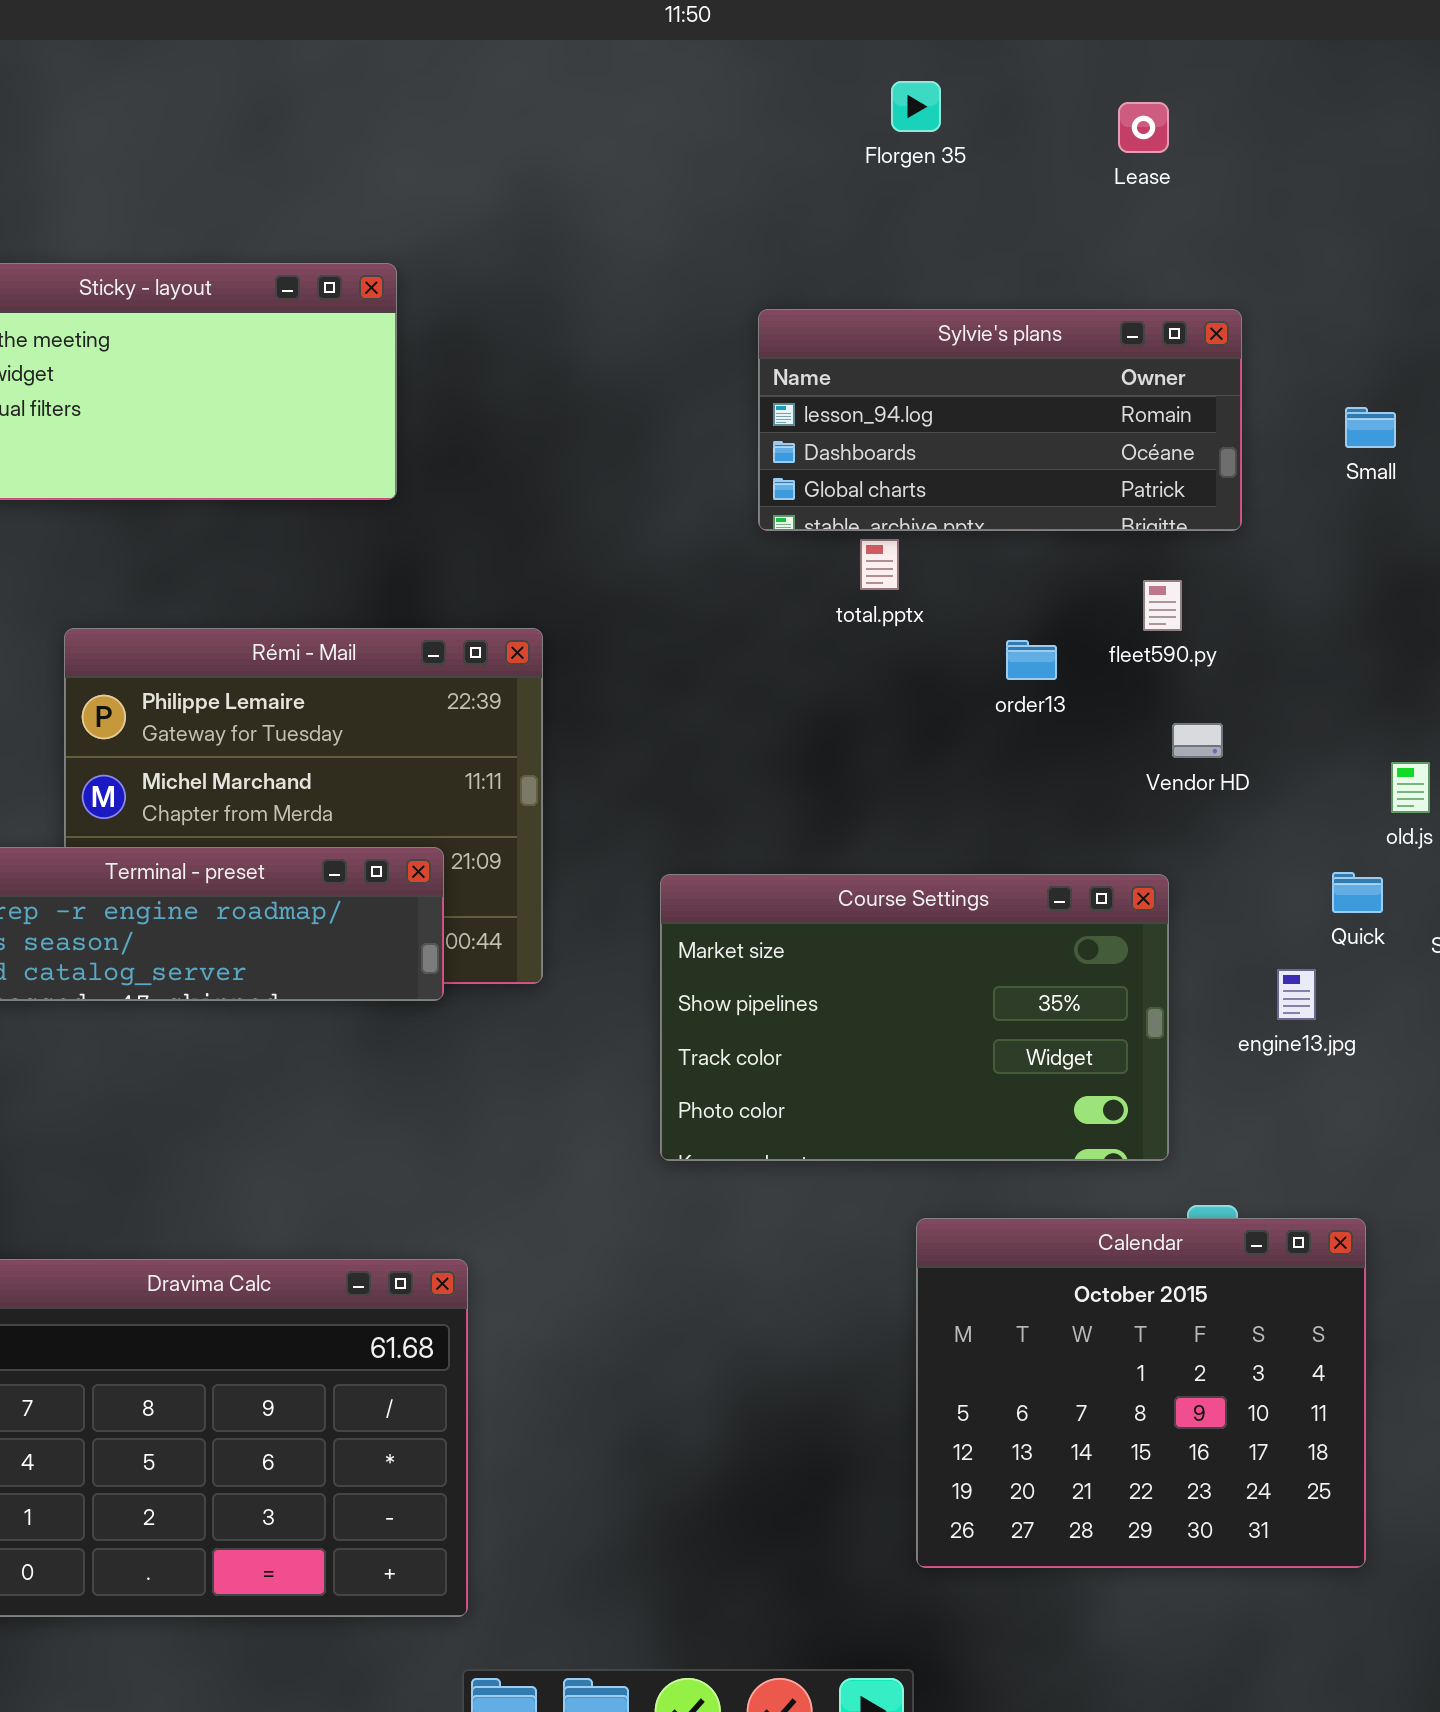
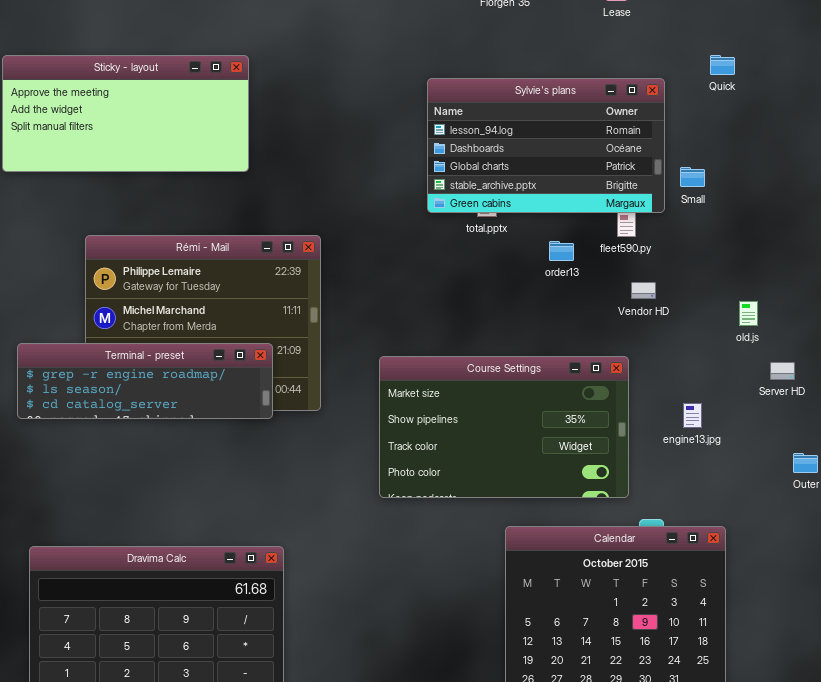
Sylvie's plans: [758,309,1242,531] -> [427,78,665,213], resized
Small: [1345,407,1396,448] -> [680,167,705,187], moved
Quick: [1332,872,1383,913] -> [710,55,735,75], moved

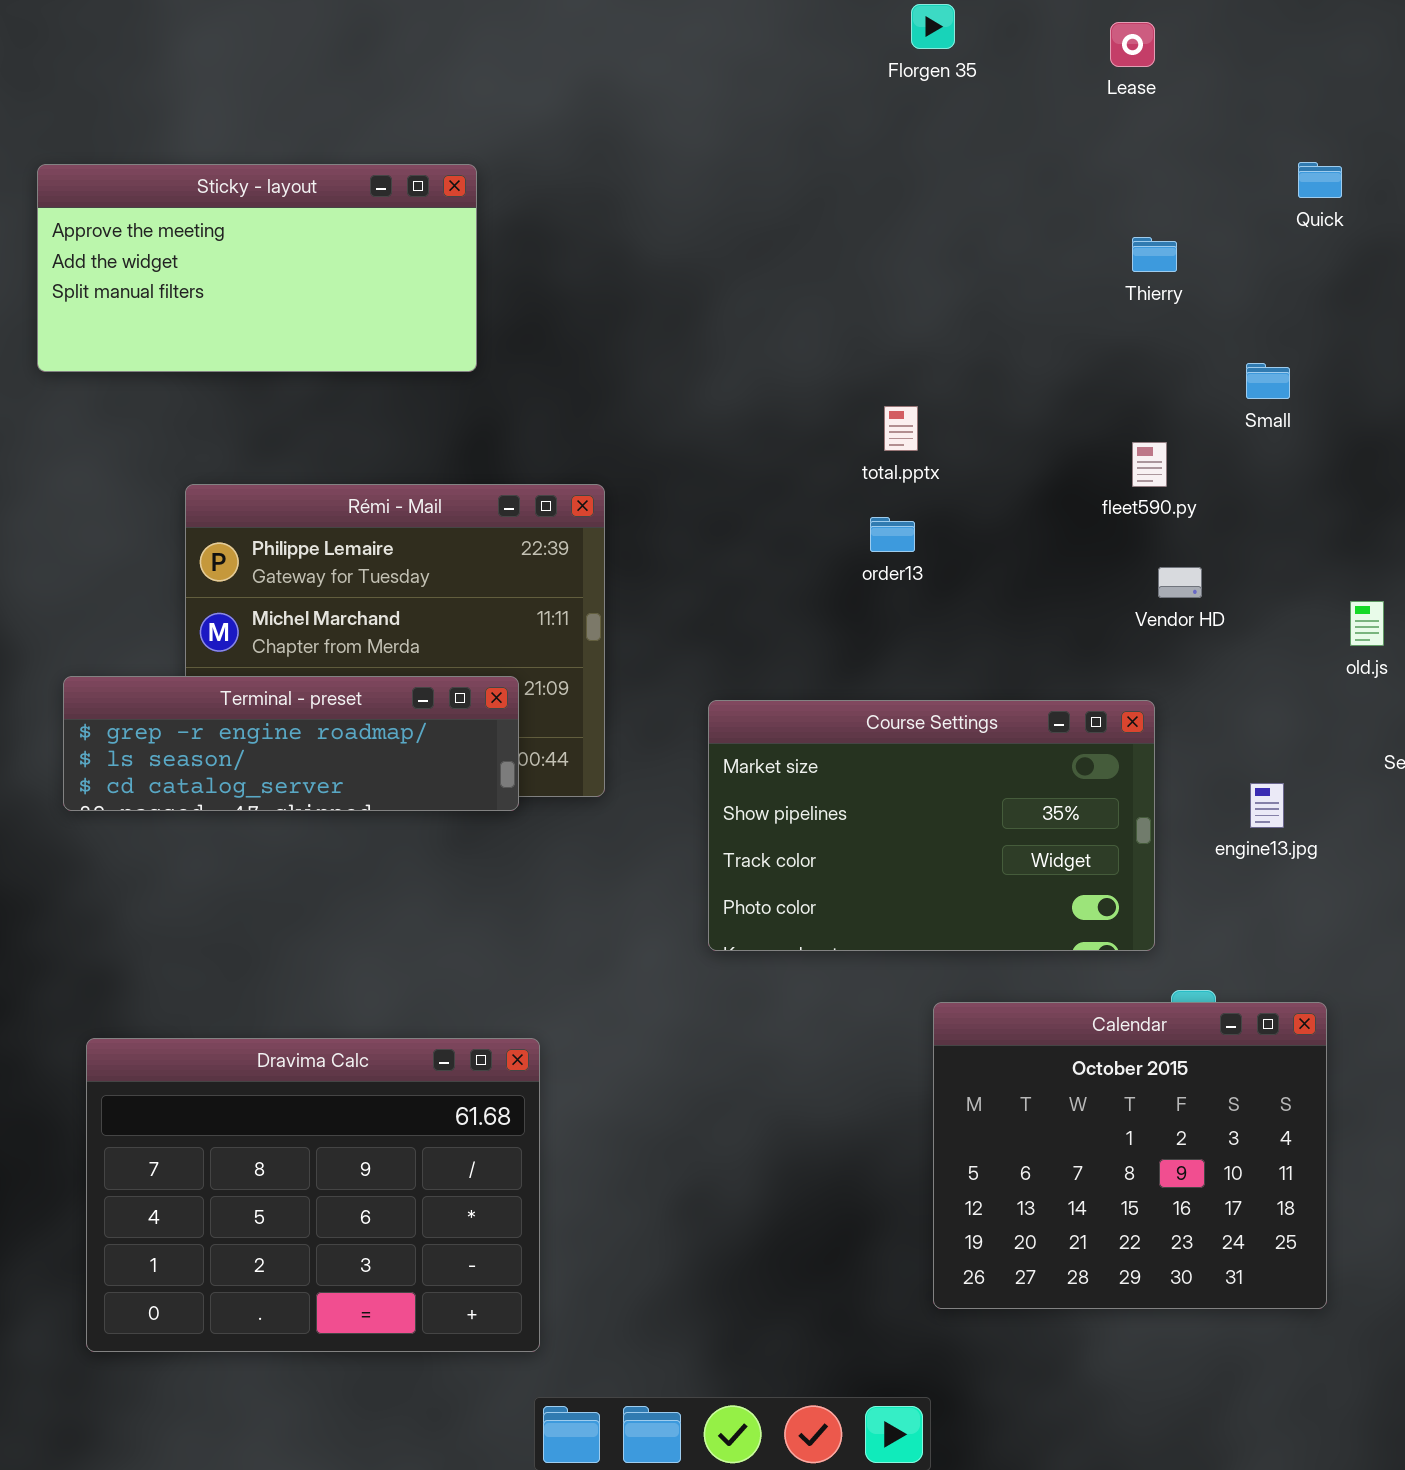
Sylvie's plans: [427,78,665,213] -> none, closed
order13: [549,241,574,261] -> [870,517,915,552], moved

